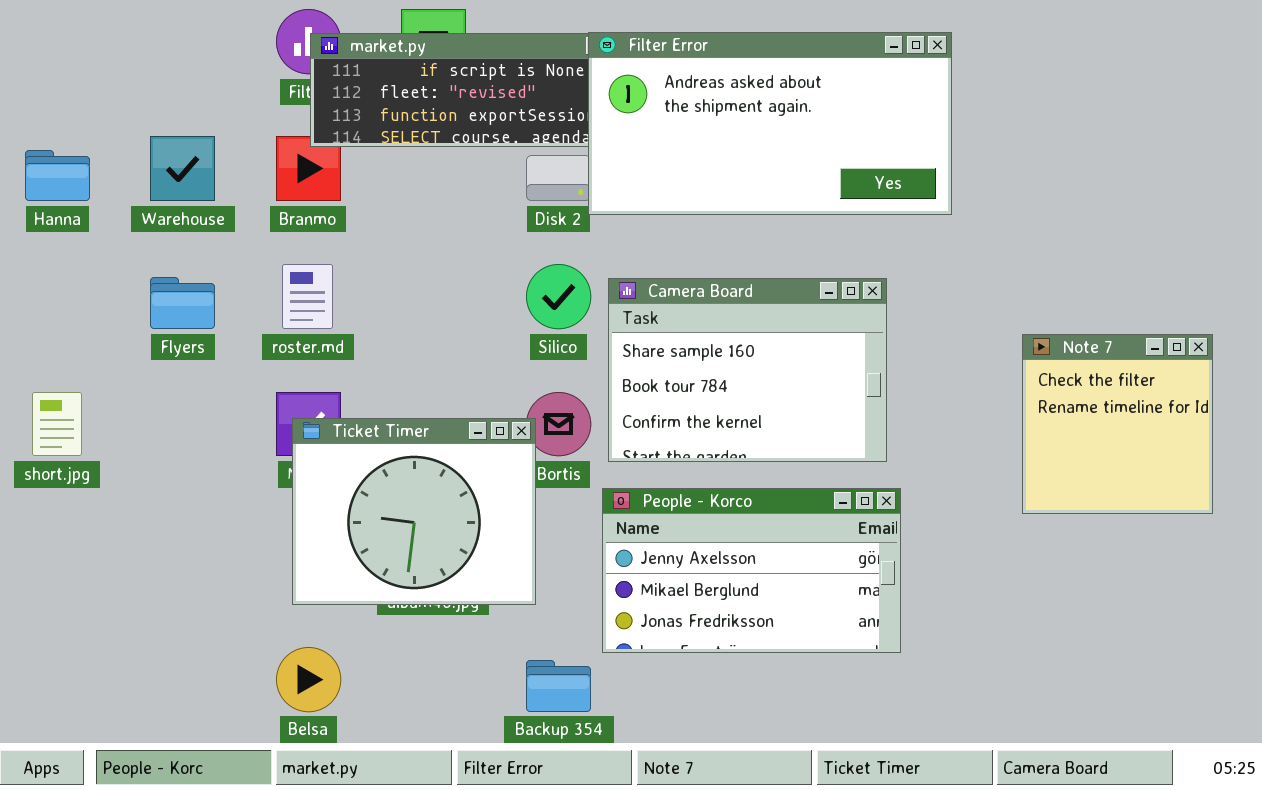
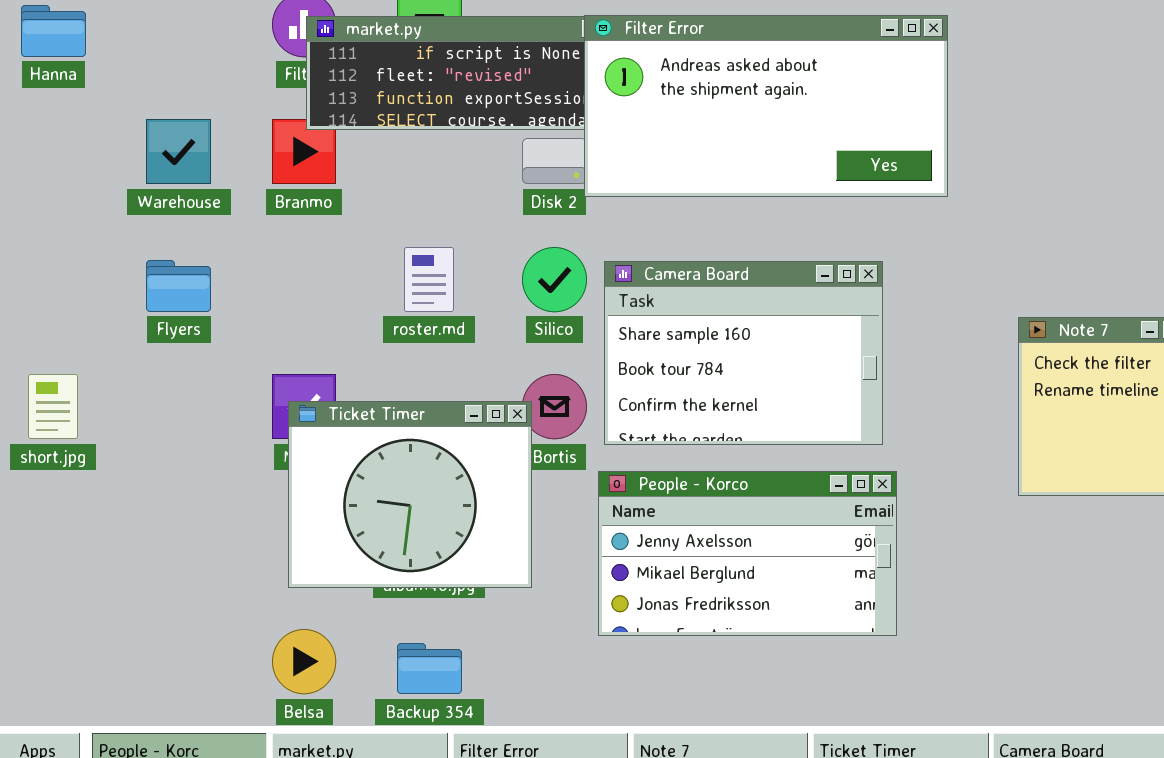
Hanna: [25,150,90,201] -> [21,5,86,57], moved
roster.md: [282,264,333,329] -> [404,247,454,312], moved
Backup 354: [526,660,591,712] -> [397,643,462,694], moved

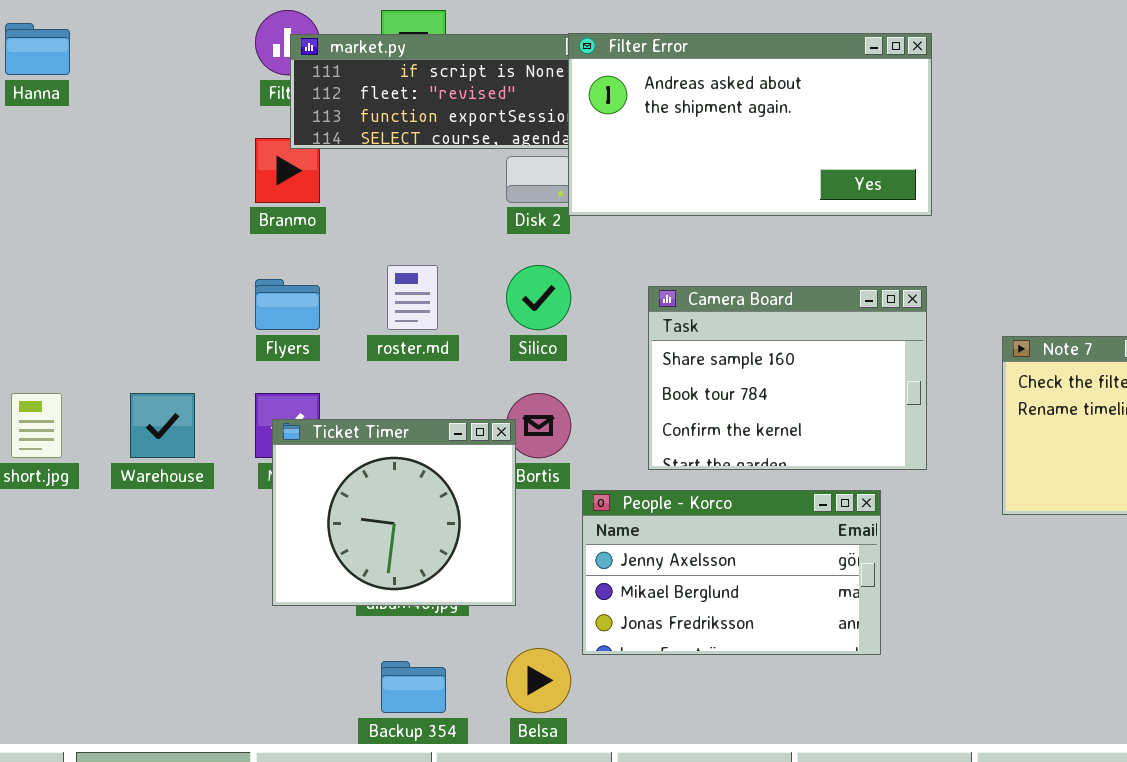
Warehouse: [146,119,211,184] -> [130,393,195,458], moved
Flyers: [146,260,211,312] -> [255,279,320,330], moved
Camera Board: [604,261,883,445] -> [648,286,927,470], moved
Belsa: [272,629,336,694] -> [506,648,571,713], moved

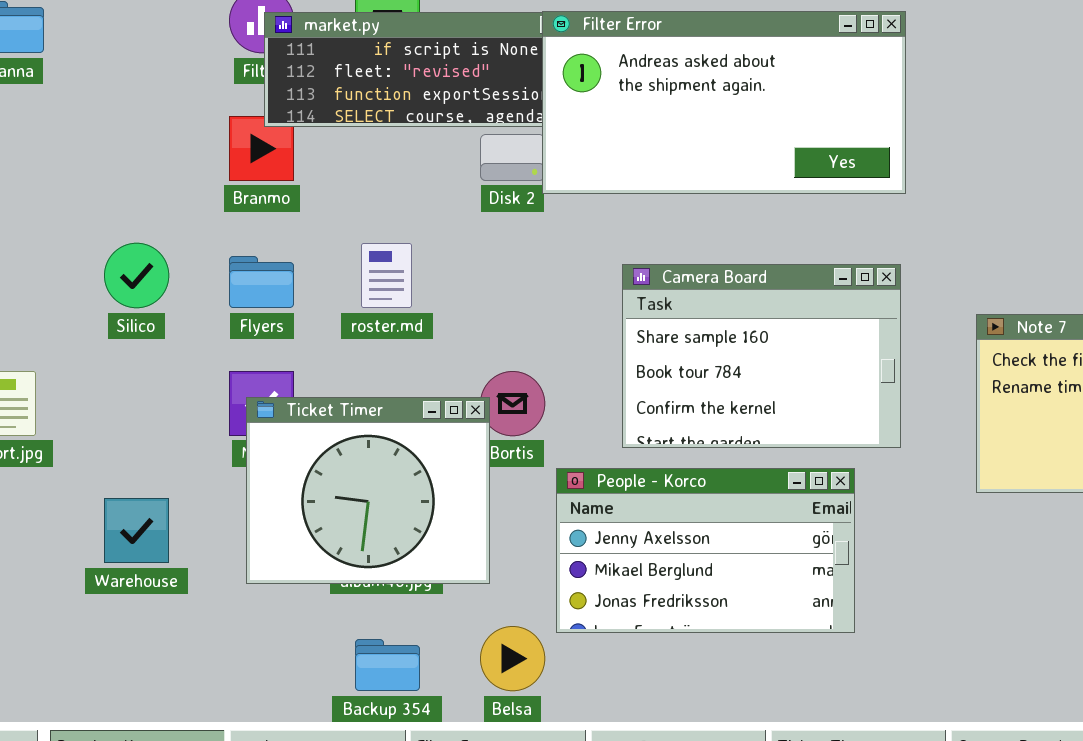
Silico: [506,265,571,330] -> [104,243,169,308], moved
Warehouse: [130,393,195,458] -> [104,498,169,563], moved

